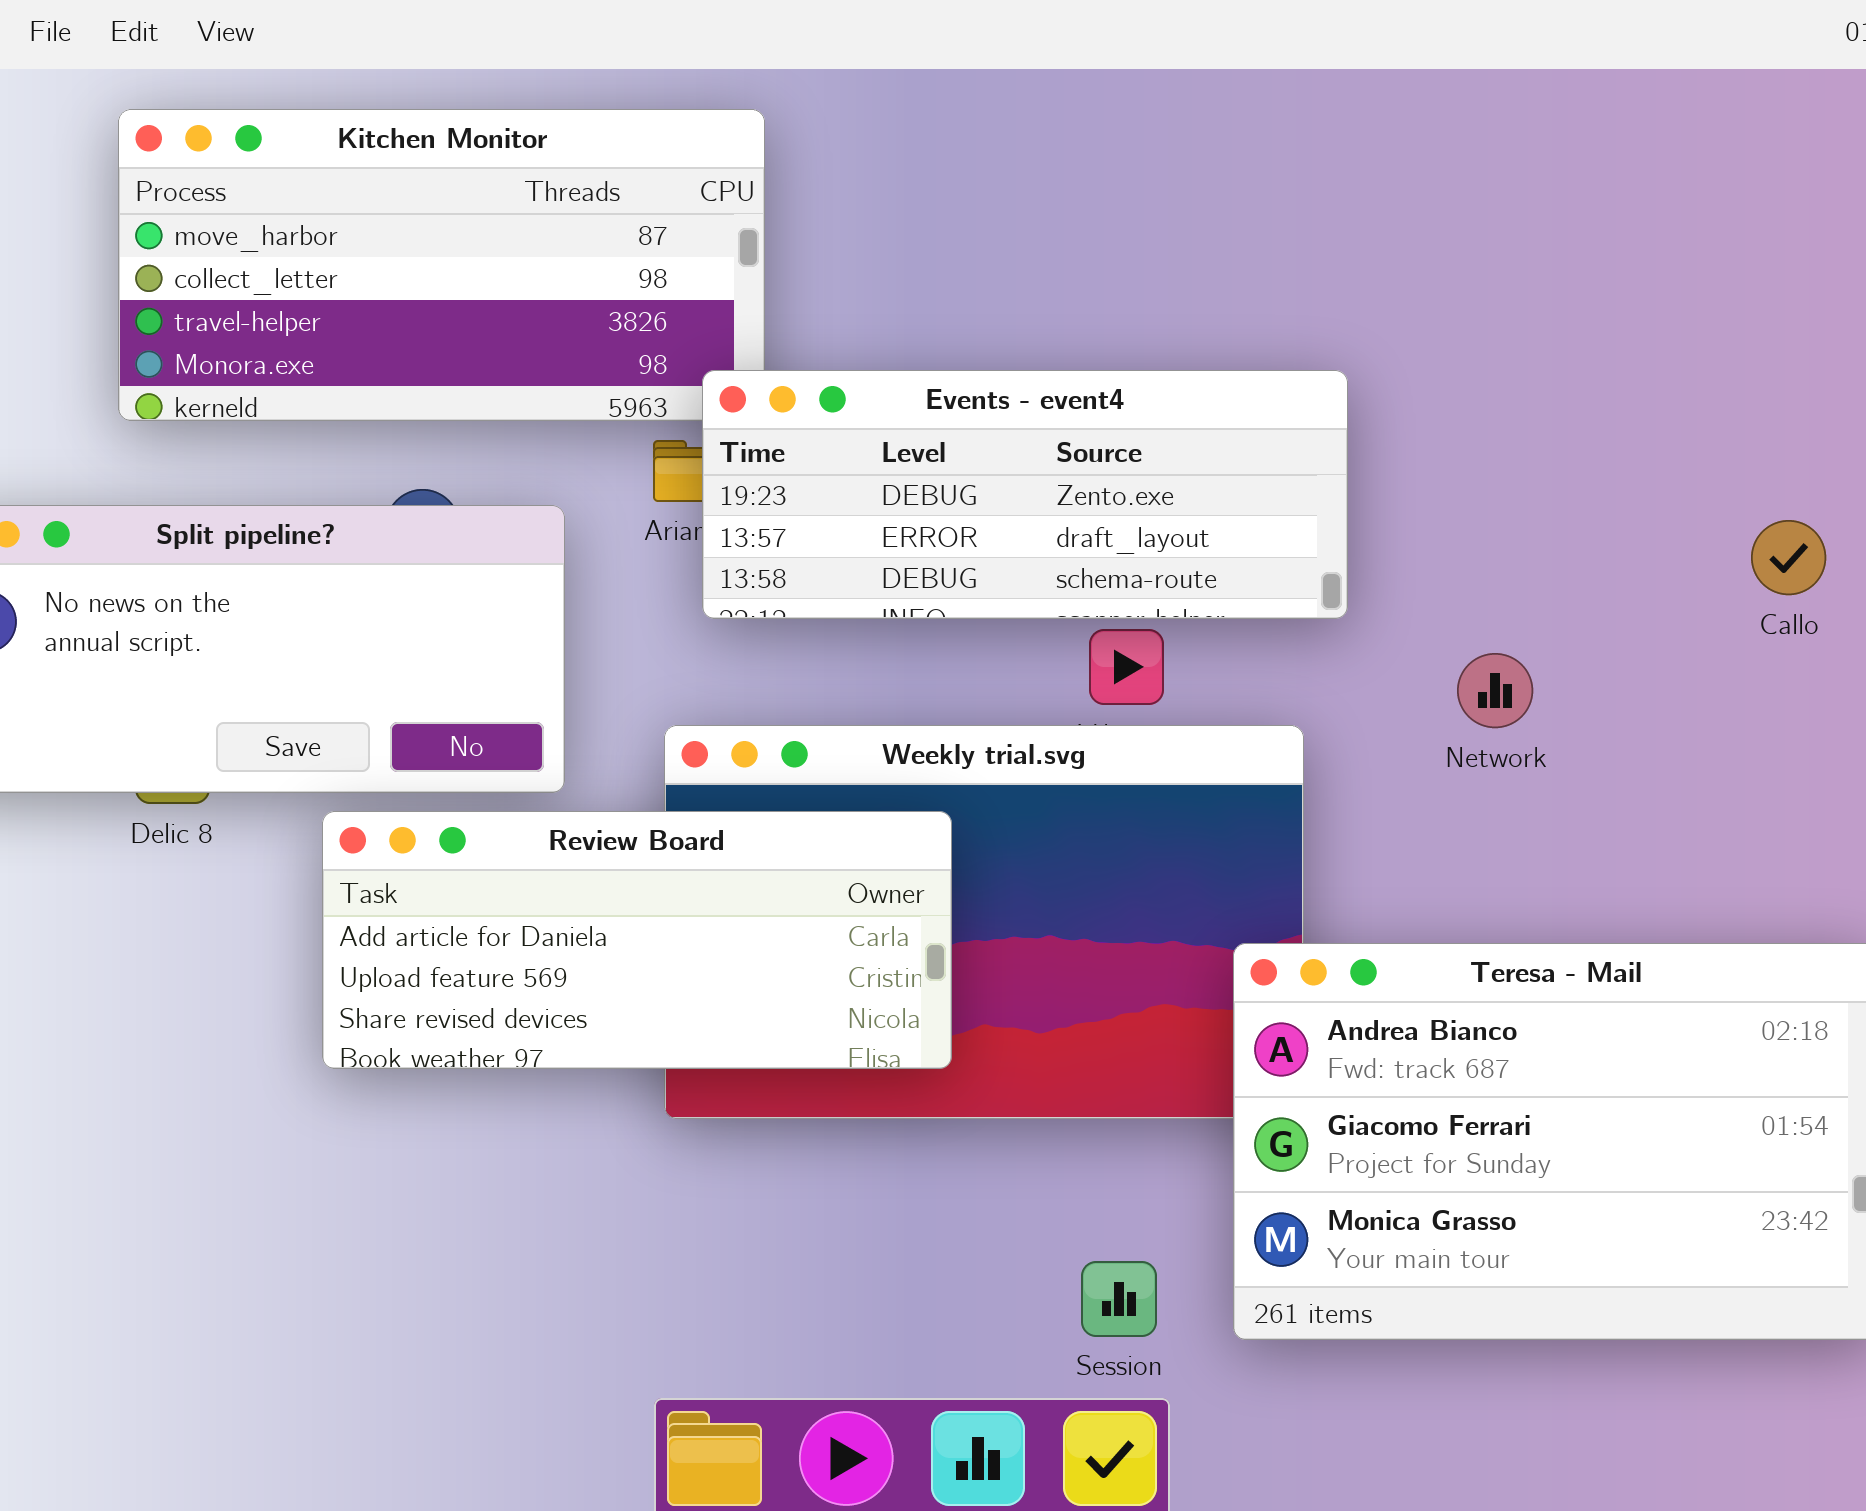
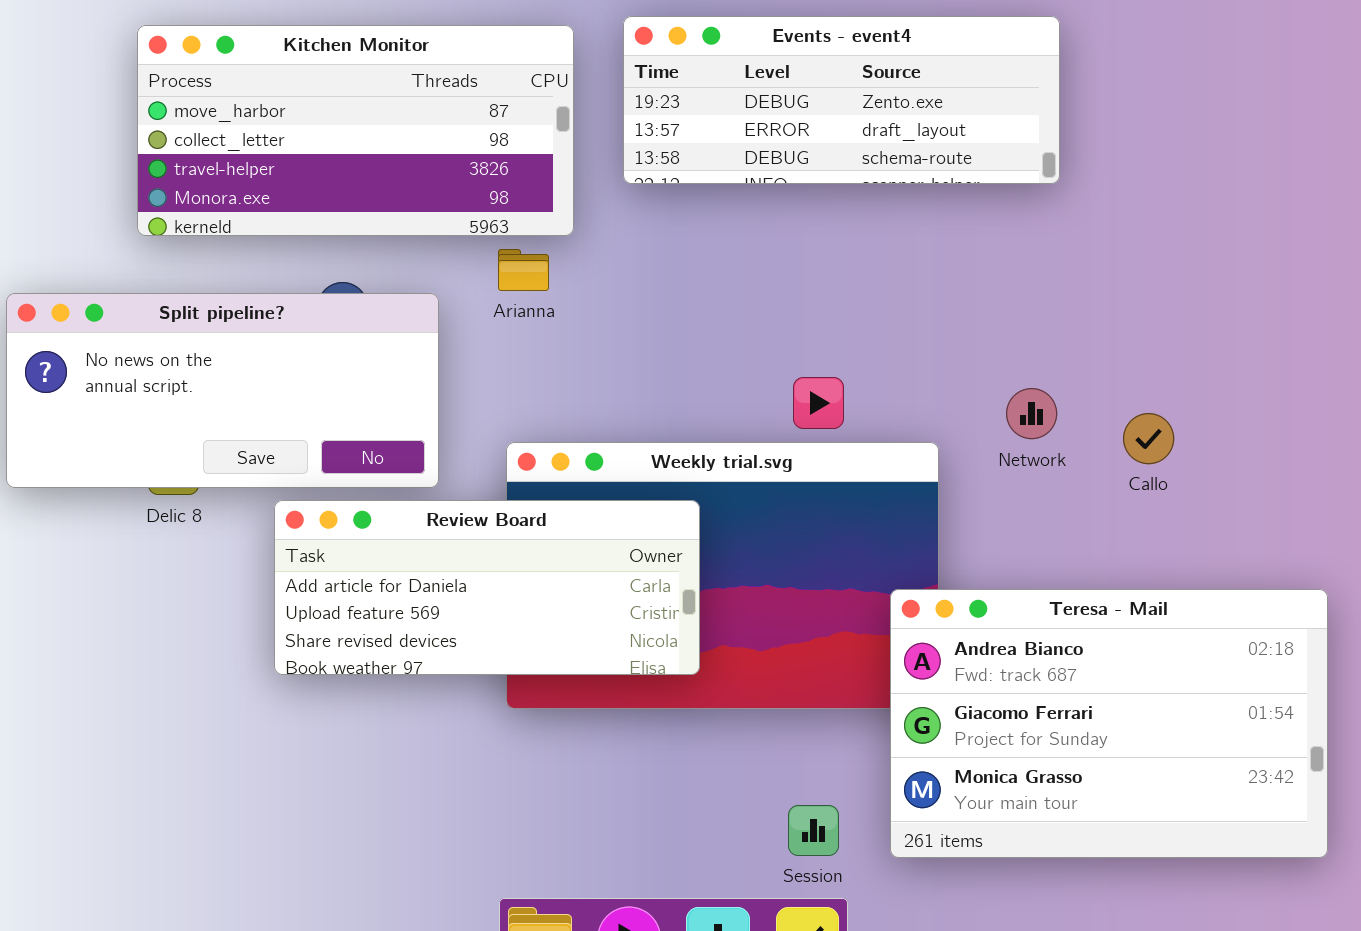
Events - event4: [702,370,1348,619] -> [623,16,1060,184], moved
Callo: [1751,520,1826,595] -> [1123,413,1174,464], moved
Network: [1457,653,1533,728] -> [1006,388,1057,439], moved

